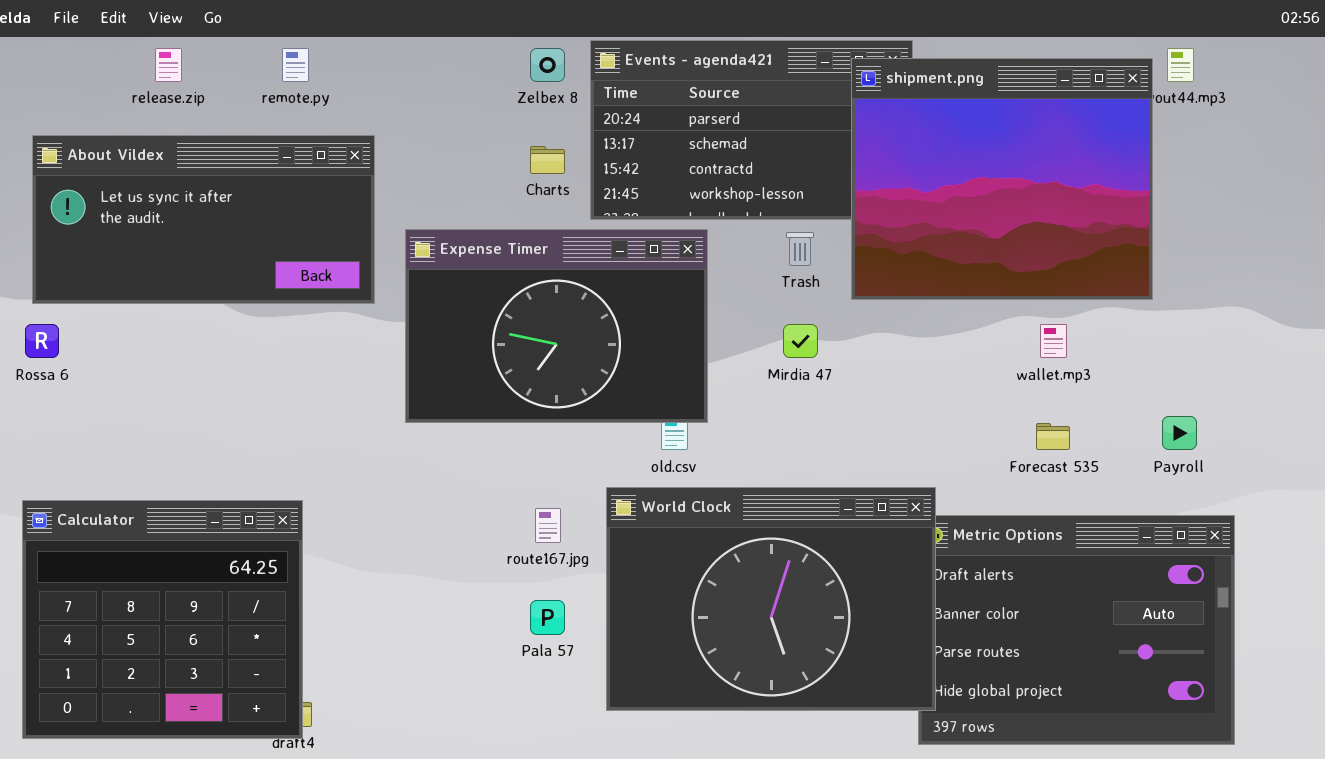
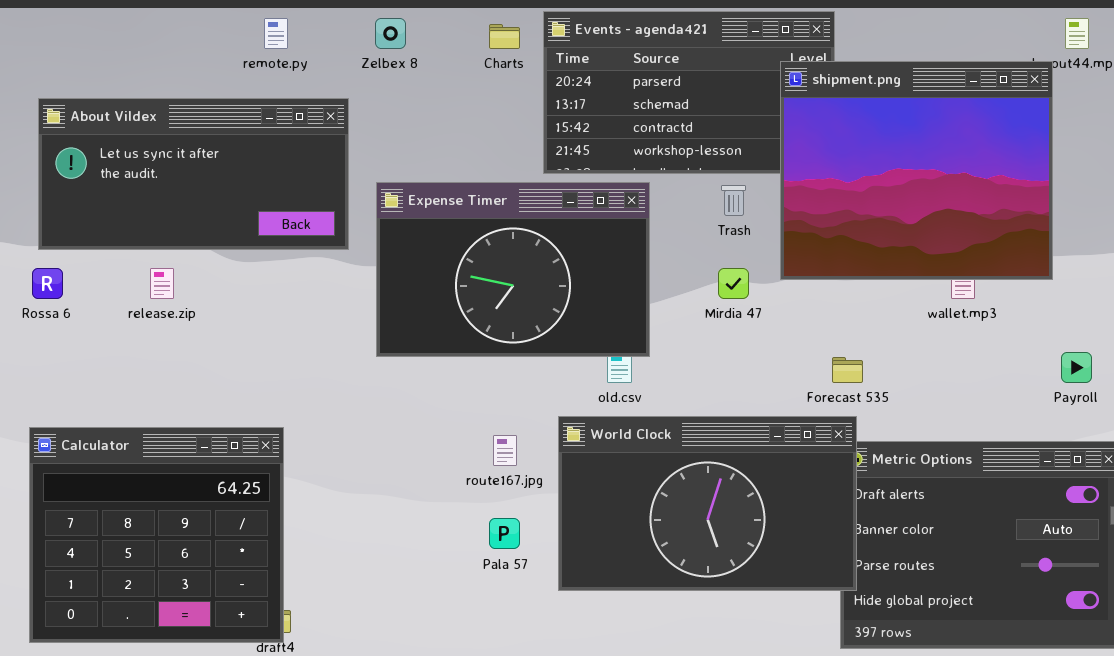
release.zip: [155,48,182,82] -> [150,268,174,299], moved
Zelbex 8: [530,48,565,82] -> [375,18,406,49], moved
shipment.png: [851,58,1153,300] -> [780,61,1053,280], moved
Charts: [530,146,565,174] -> [489,24,520,49], moved
Forecast 535: [1036,423,1070,450] -> [832,357,863,383], moved
World Clock: [606,487,936,711] -> [558,416,857,591], resized

